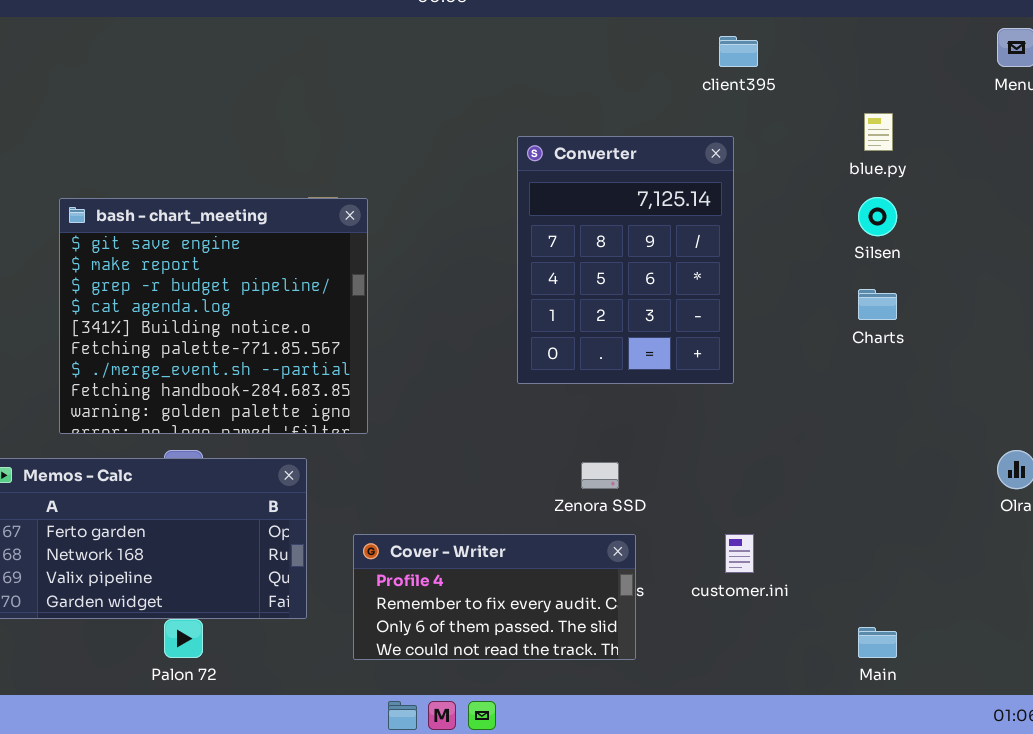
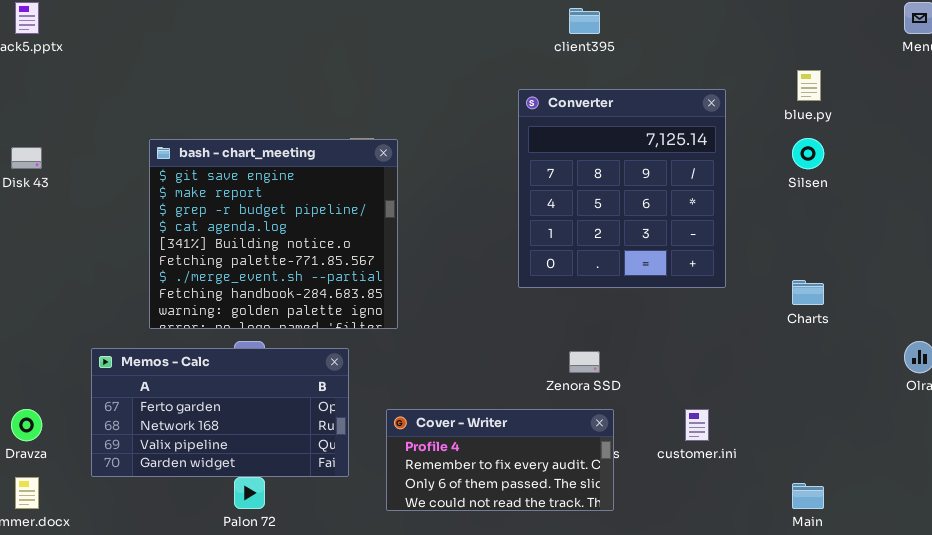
client395: [719,36,758,67] -> [569,8,600,34], moved
Converter: [517,136,734,384] -> [518,89,726,288], resized
Charts: [858,289,897,320] -> [792,280,824,305], moved

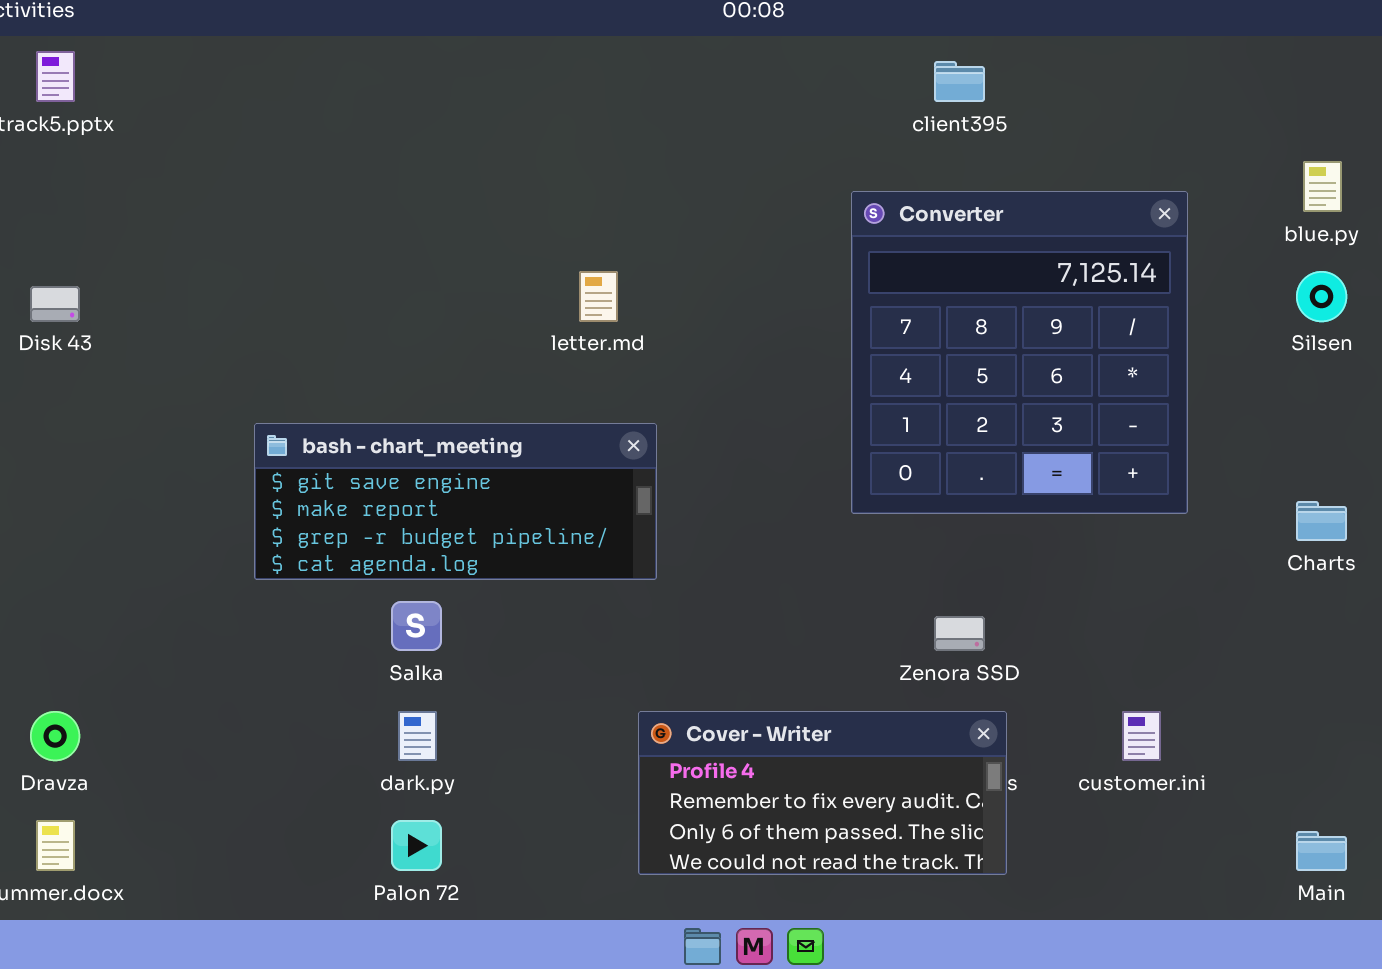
bash - chart_meeting: [149,139,398,329] -> [254,423,657,580], resized
Memos - Calc: [91,348,349,477] -> none, closed

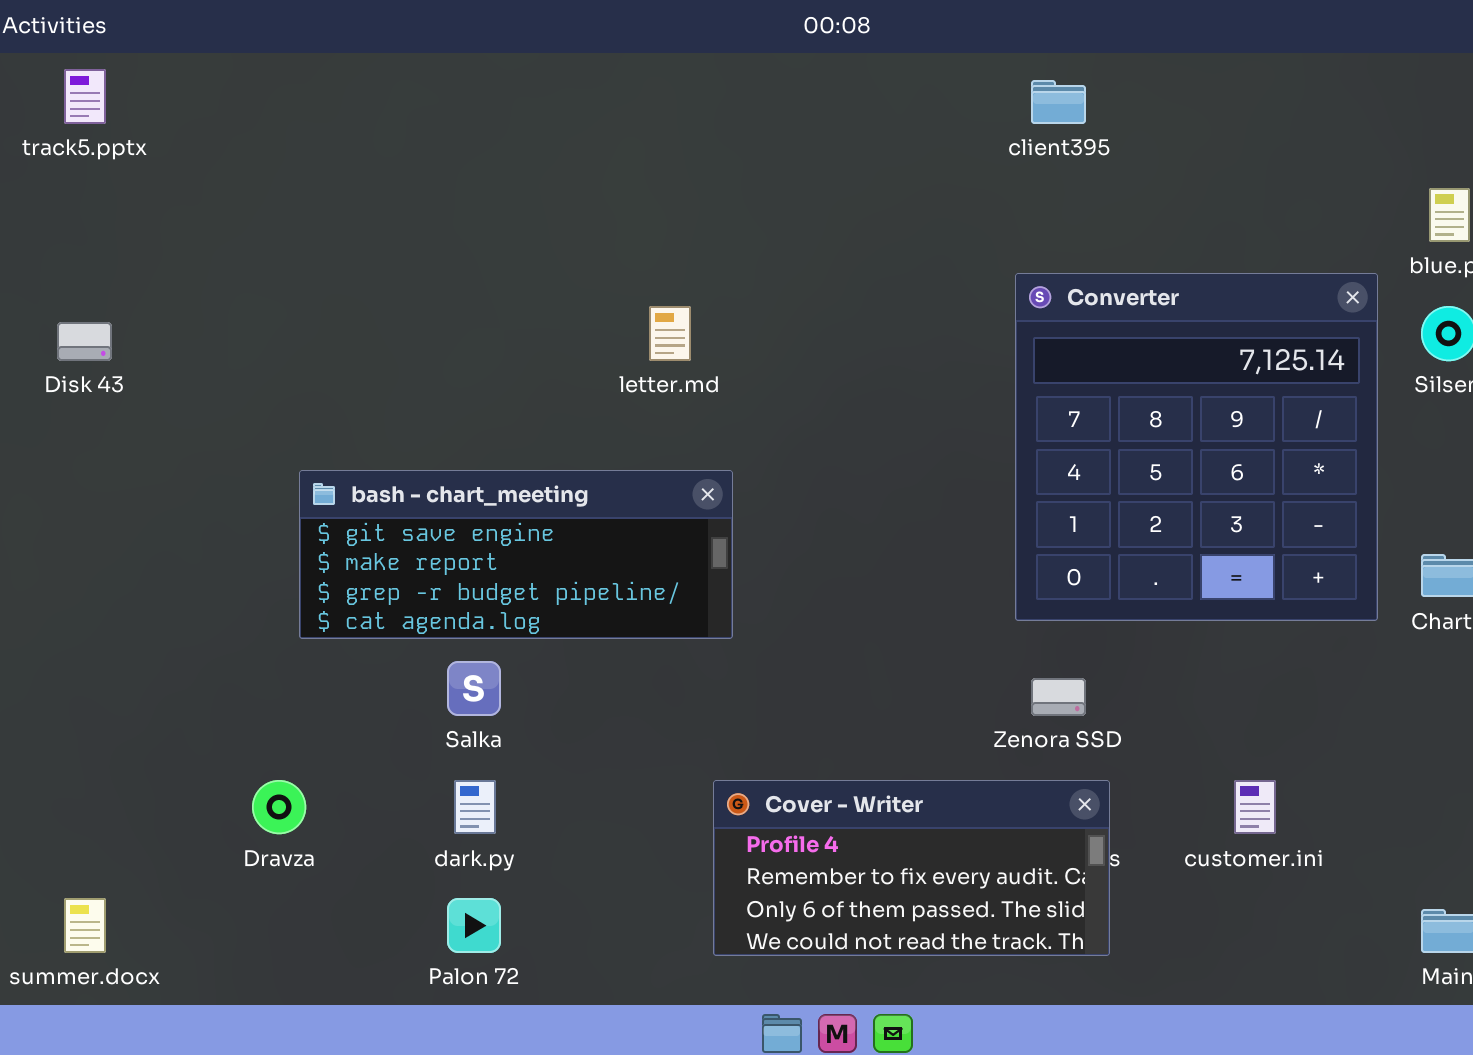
Converter: [851,191,1188,514] -> [1015,273,1378,621], moved
Dravza: [30,711,80,761] -> [252,780,306,834], moved

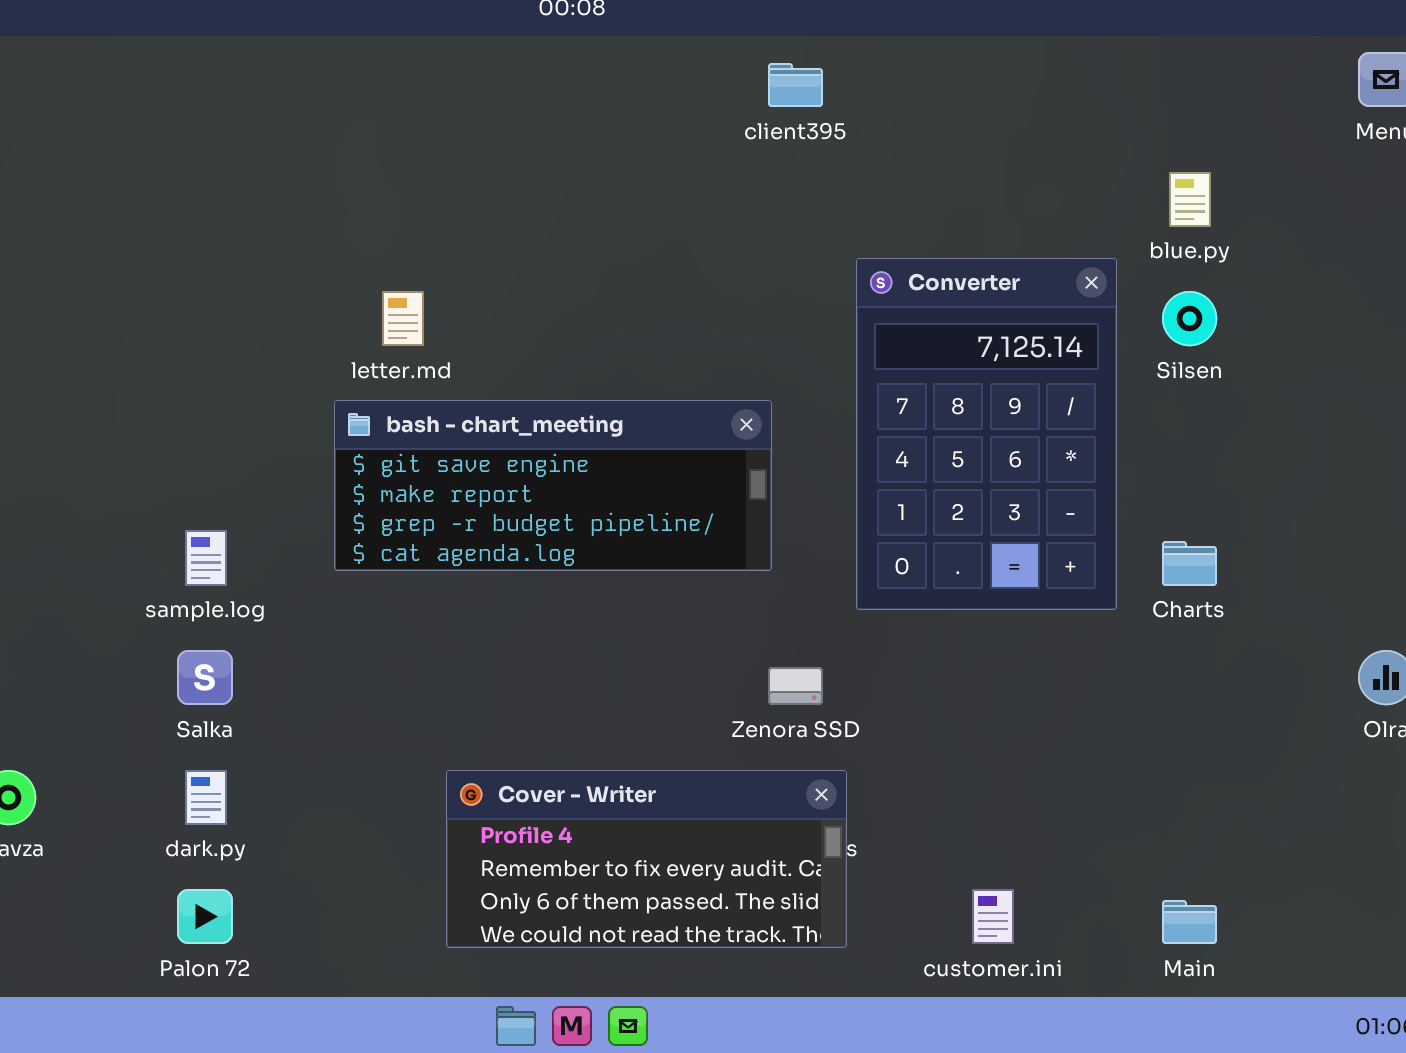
Converter: [1015,273,1378,621] -> [856,258,1117,610], resized
bash - chart_meeting: [299,470,733,639] -> [334,400,772,571], moved
customer.ini: [1234,780,1276,834] -> [972,889,1014,944], moved

